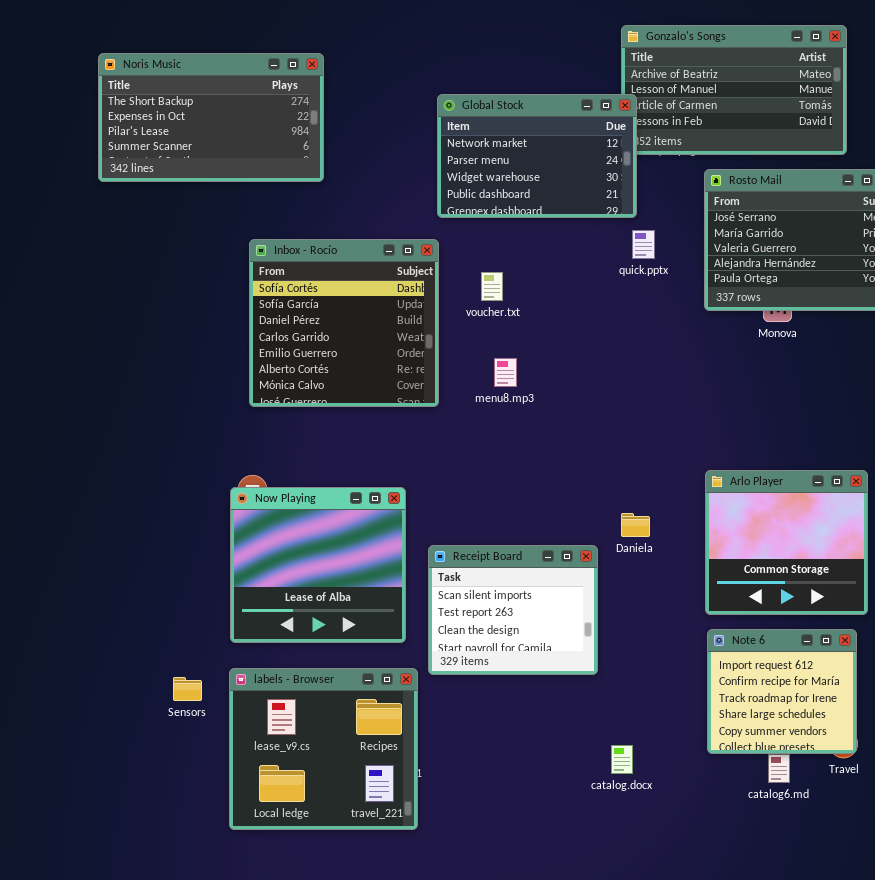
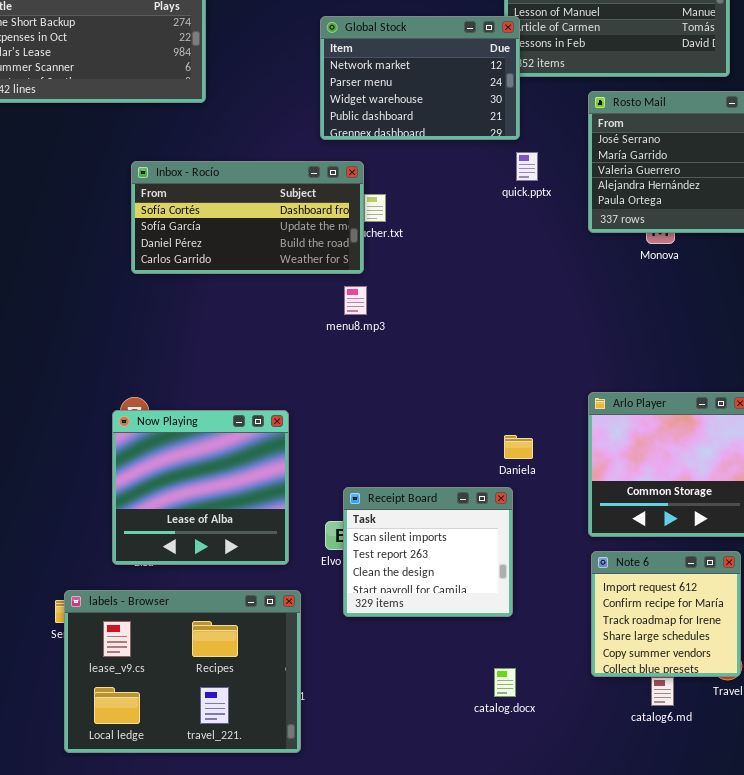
Inbox - Rocío: [249,239,439,407] -> [131,161,364,274], resized
menu8.mp3: [494,358,517,387] -> [344,286,367,315], moved
Receipt Board: [428,545,598,675] -> [343,487,513,617], moved
labels - Browser: [229,668,418,830] -> [64,590,301,753], resized

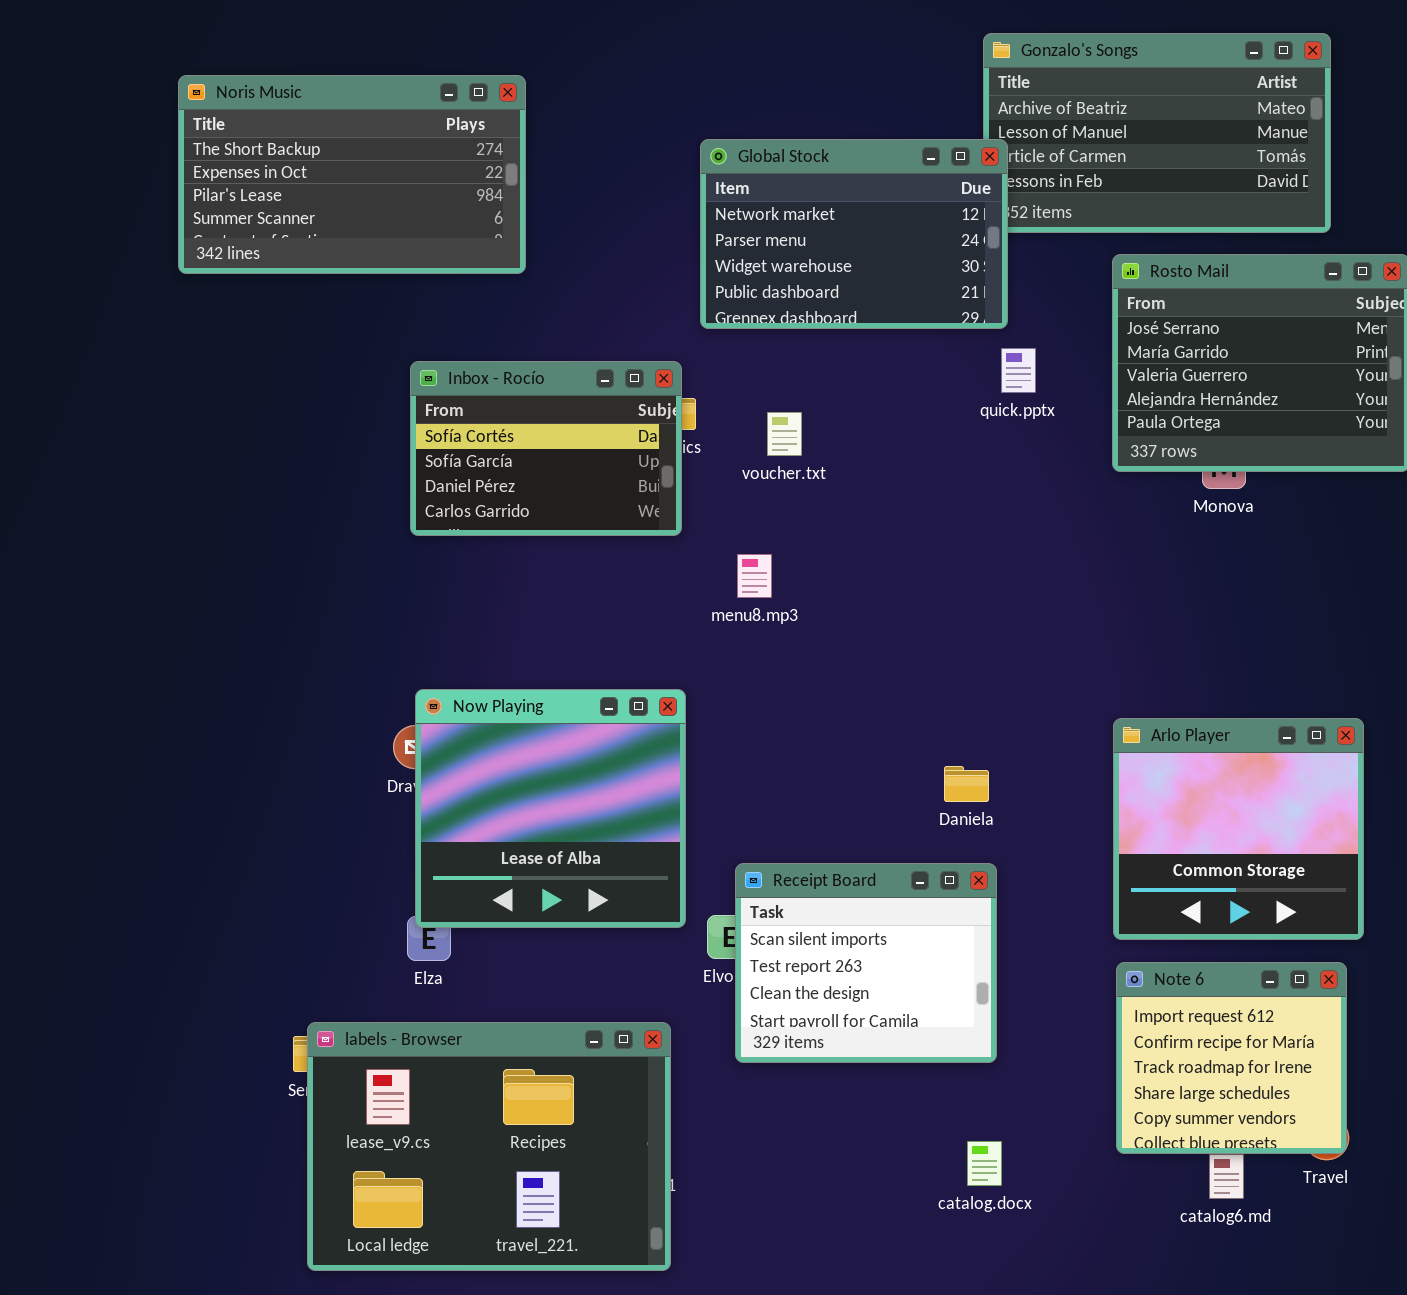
Inbox - Rocío: [131,161,364,274] -> [410,361,682,536], resized
Now Playing: [112,410,289,565] -> [415,689,686,928], moved
Daniela: [504,435,533,459] -> [944,766,989,802], moved

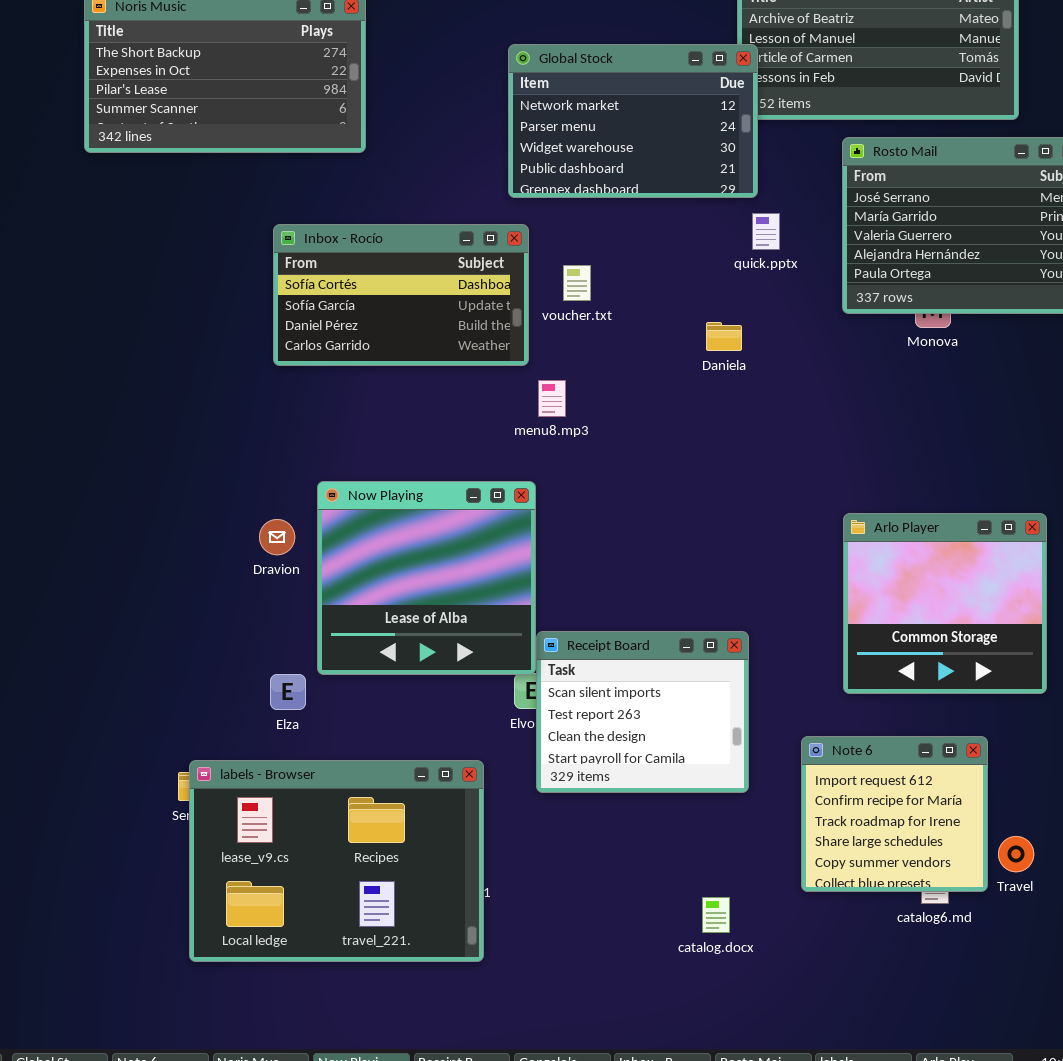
Inbox - Rocío: [410,361,682,536] -> [273,224,529,366], resized
Now Playing: [415,689,686,928] -> [317,481,536,675], moved
Daniela: [944,766,989,802] -> [706,322,742,351], moved
Note 6: [1116,962,1347,1154] -> [801,736,988,892], moved
catalog.docx: [967,1141,1002,1186] -> [702,897,730,933], moved

